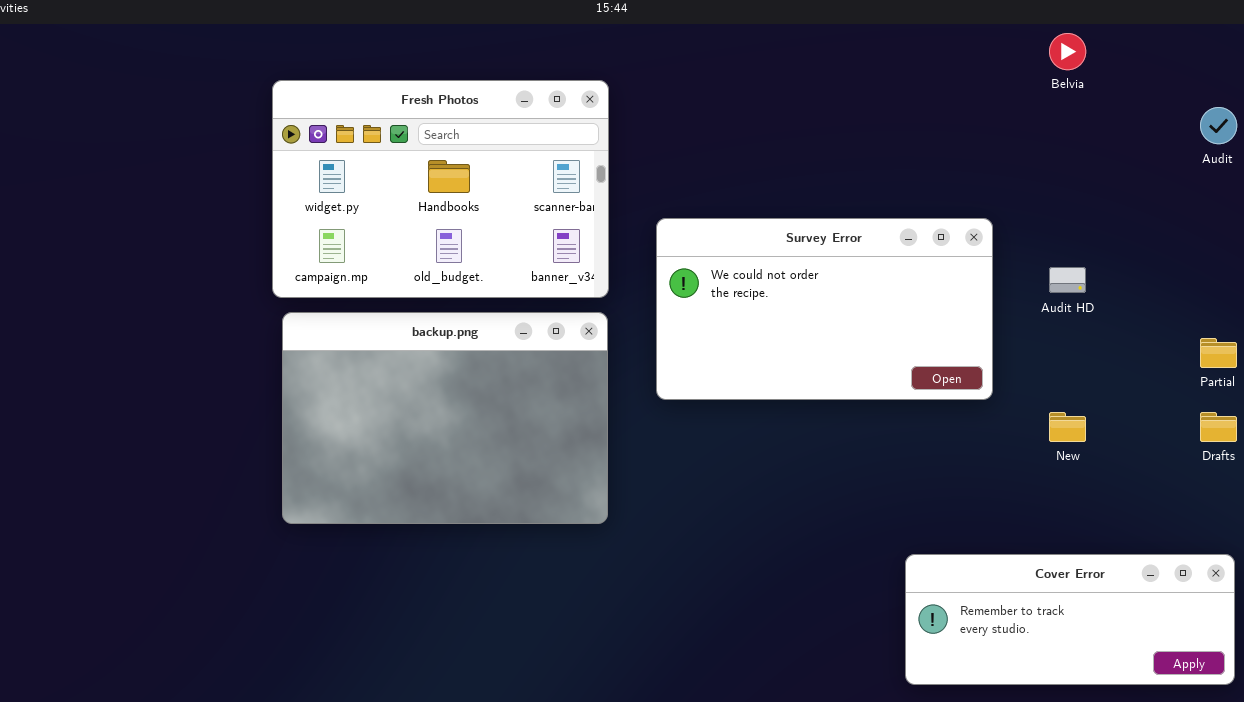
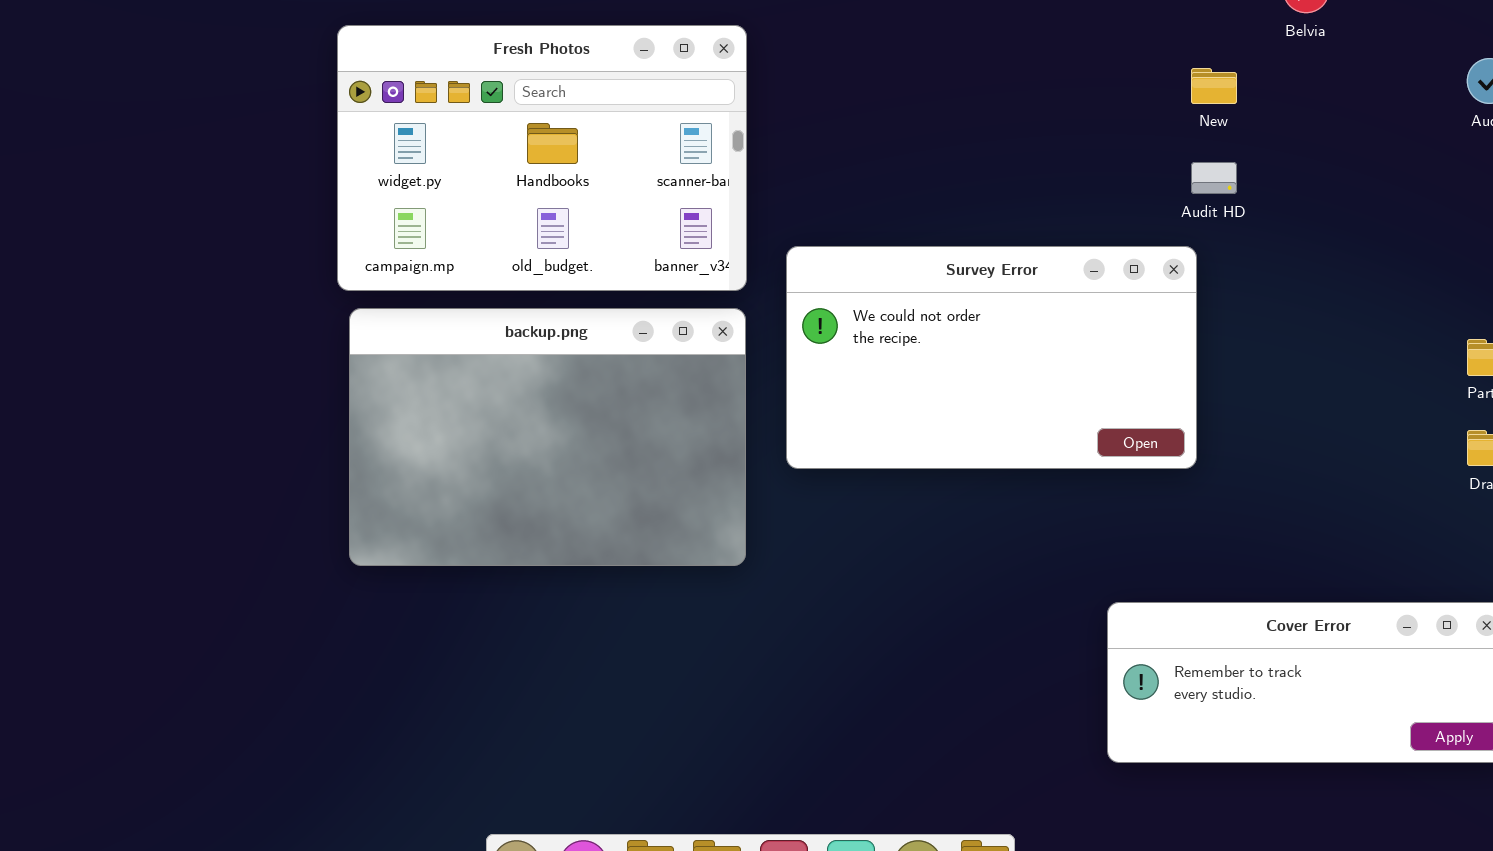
Survey Error: [656,218,993,400] -> [786,246,1197,469], moved
Audit HD: [1049,267,1086,293] -> [1191,162,1237,194], moved
New: [1049,412,1086,442] -> [1191,68,1237,104], moved

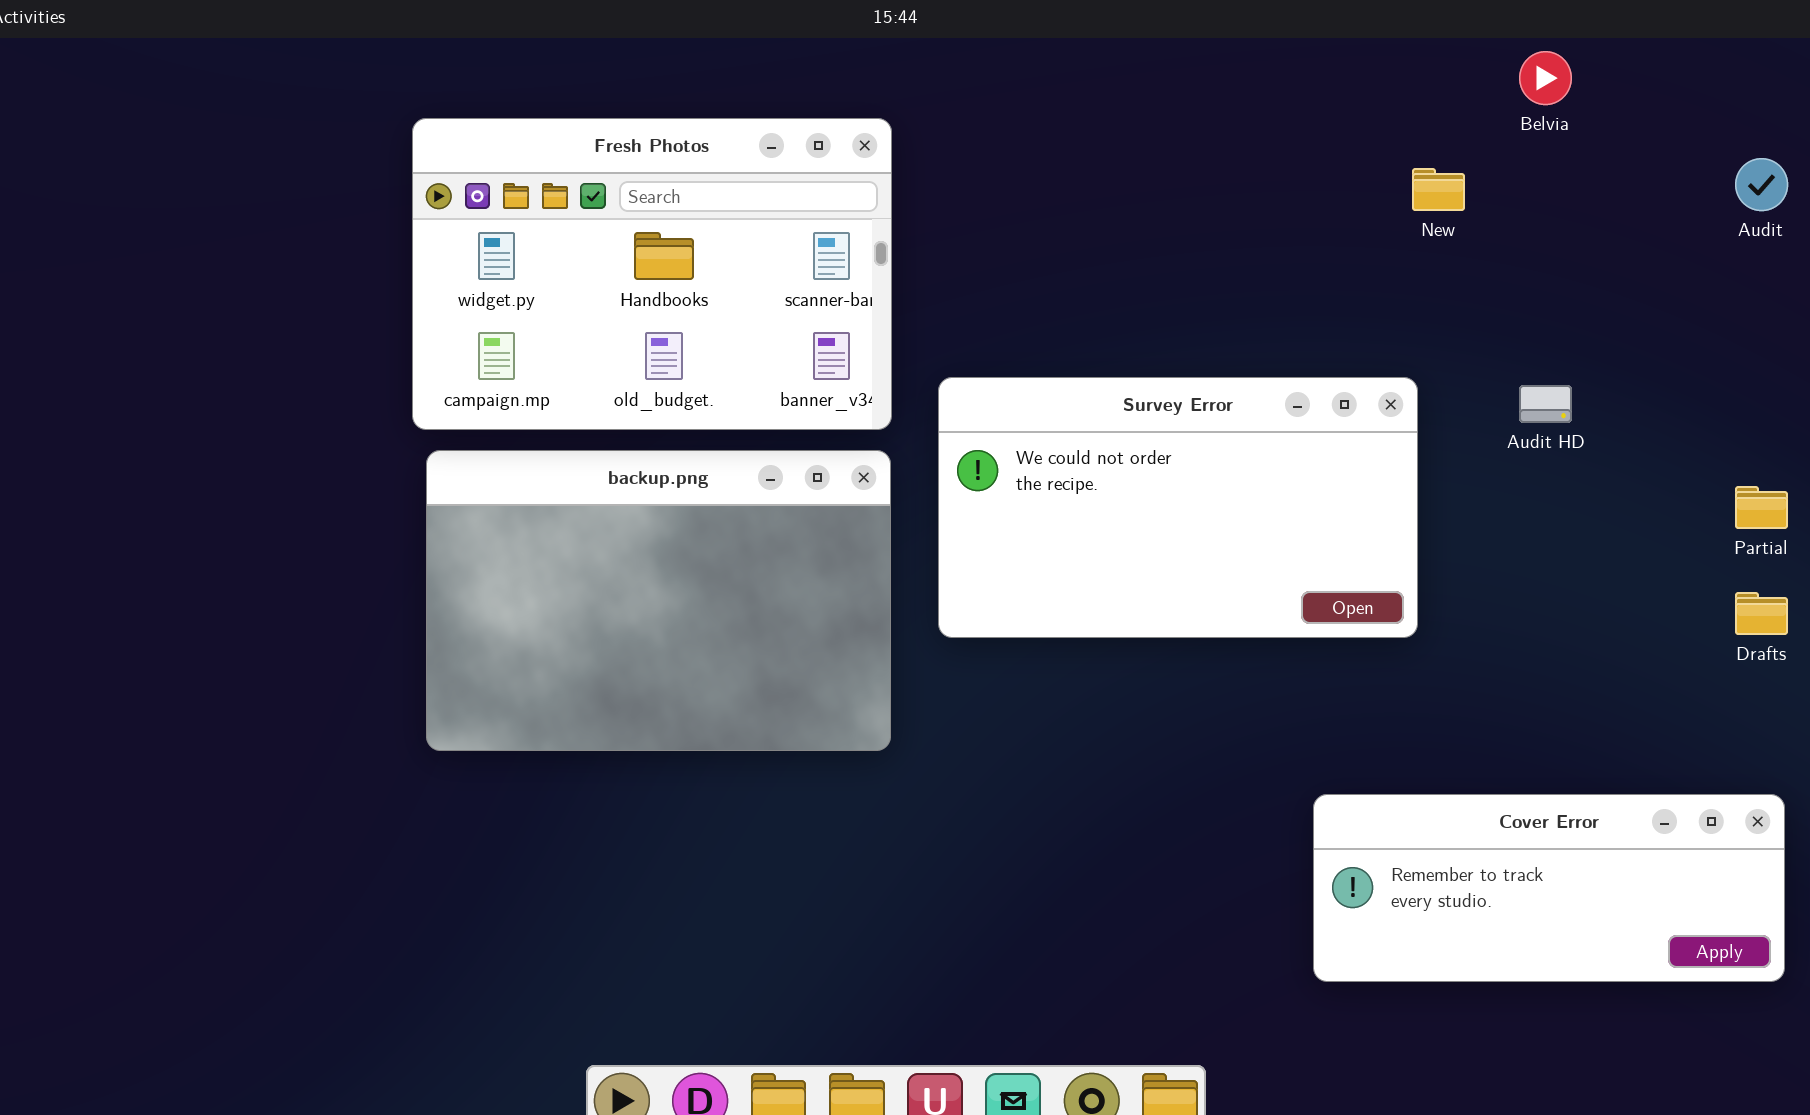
Audit HD: [1191,162,1237,194] -> [1519,385,1572,423], moved

